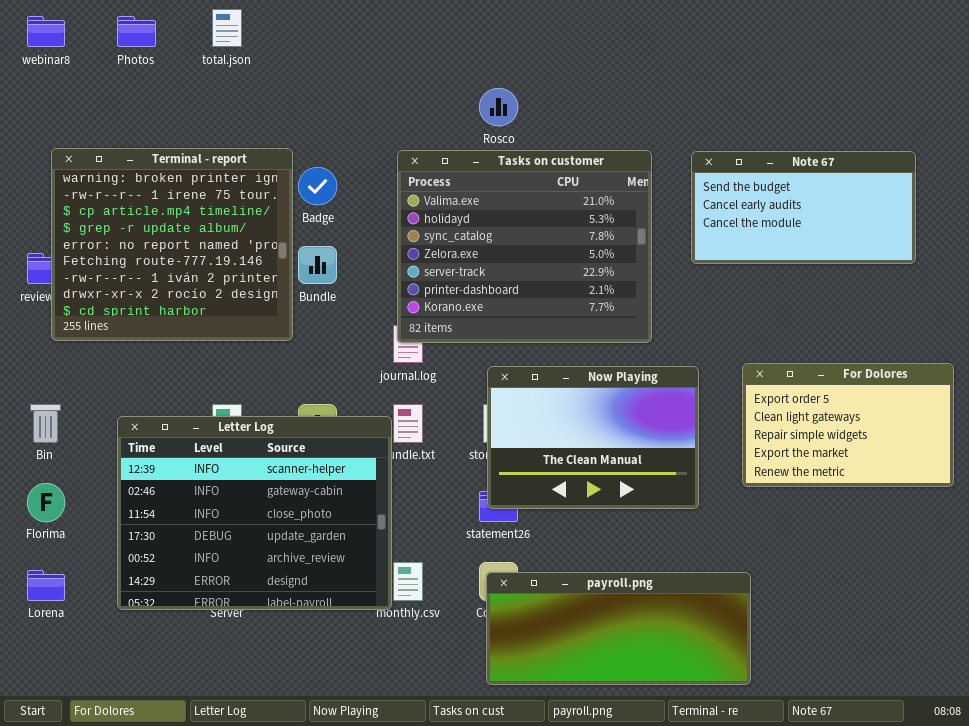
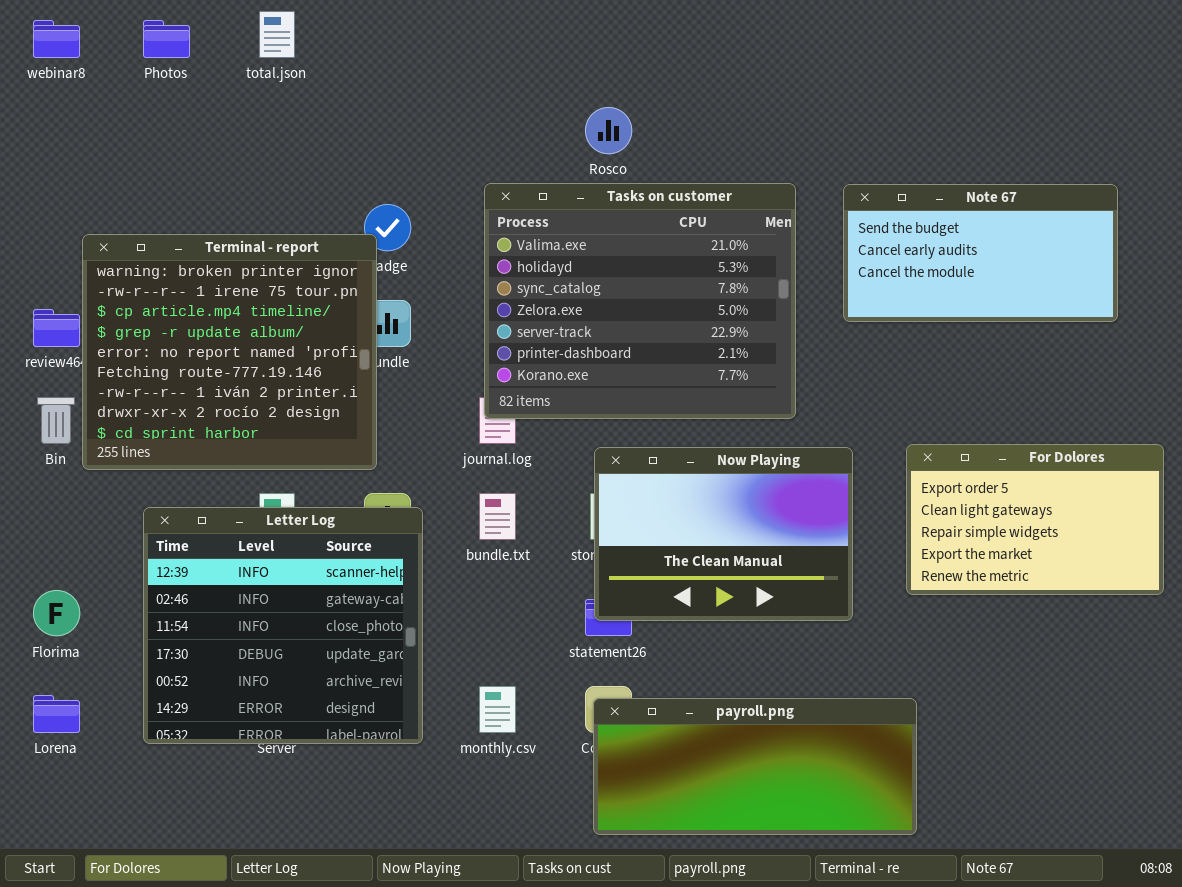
Terminal - report: [51,148,293,341] -> [82,234,377,470], moved
Bin: [30,404,61,443] -> [37,397,75,444], moved
Letter Log: [117,416,392,610] -> [143,507,423,744], resized

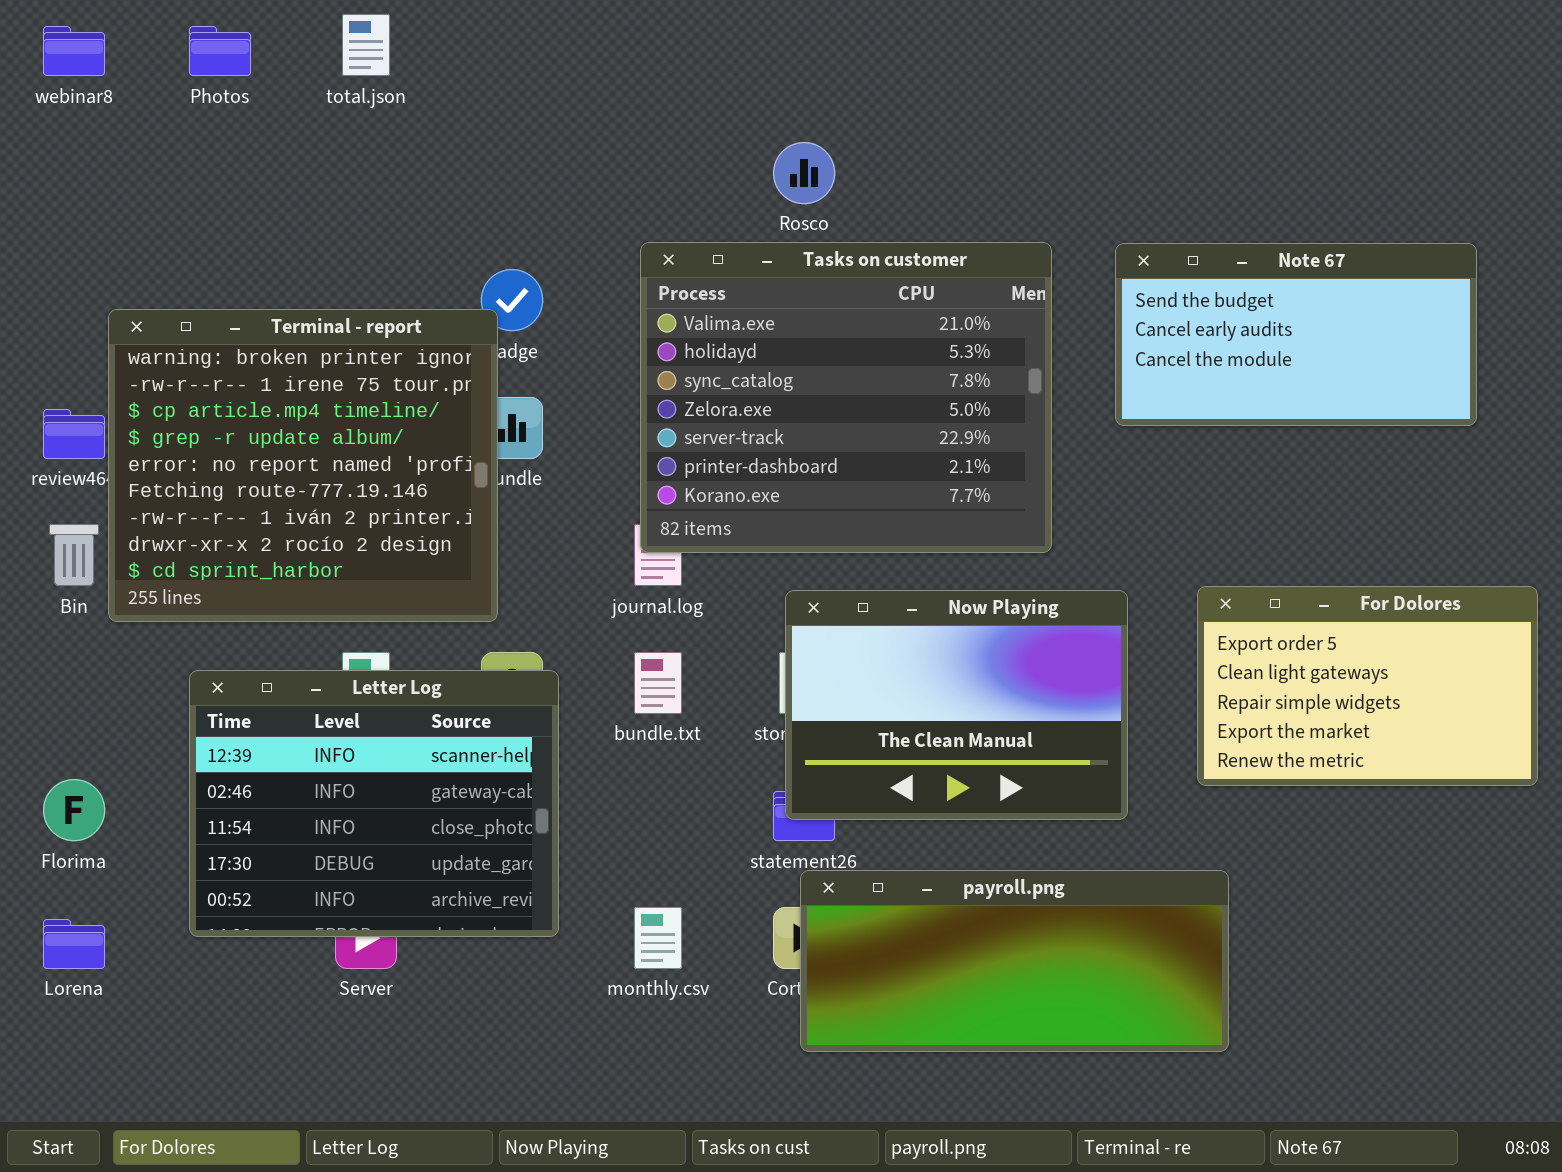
Letter Log: [143,507,423,744] -> [189,670,559,937], resized
payroll.png: [593,698,917,835] -> [800,870,1229,1052], moved

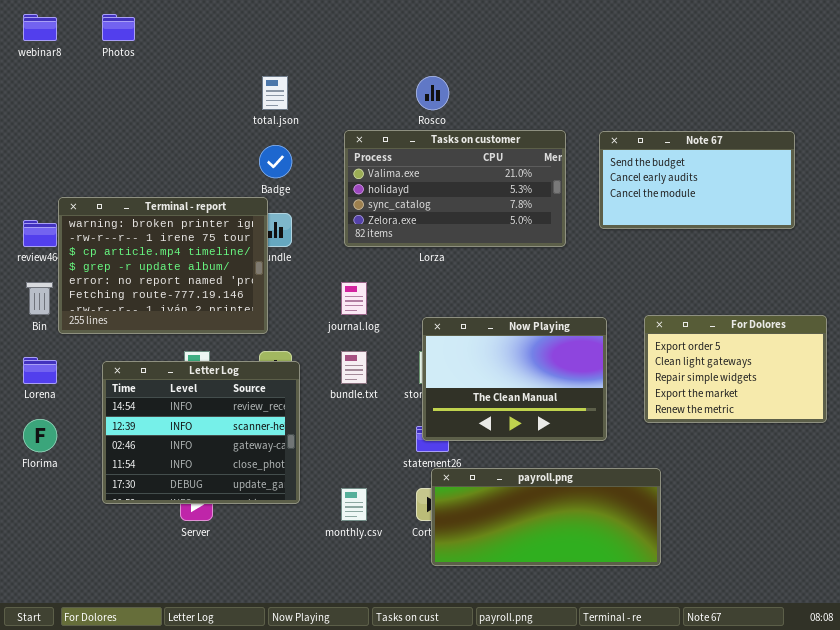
total.json: [342,14,390,76] -> [262,76,288,110], moved
Tasks on customer: [640,242,1052,553] -> [344,130,566,247], resized
Terminal - report: [108,309,498,622] -> [58,197,268,334], resized
Letter Log: [189,670,559,937] -> [102,361,300,504], scrolled up 1 row
Lorena: [43,919,105,969] -> [23,357,57,384], moved

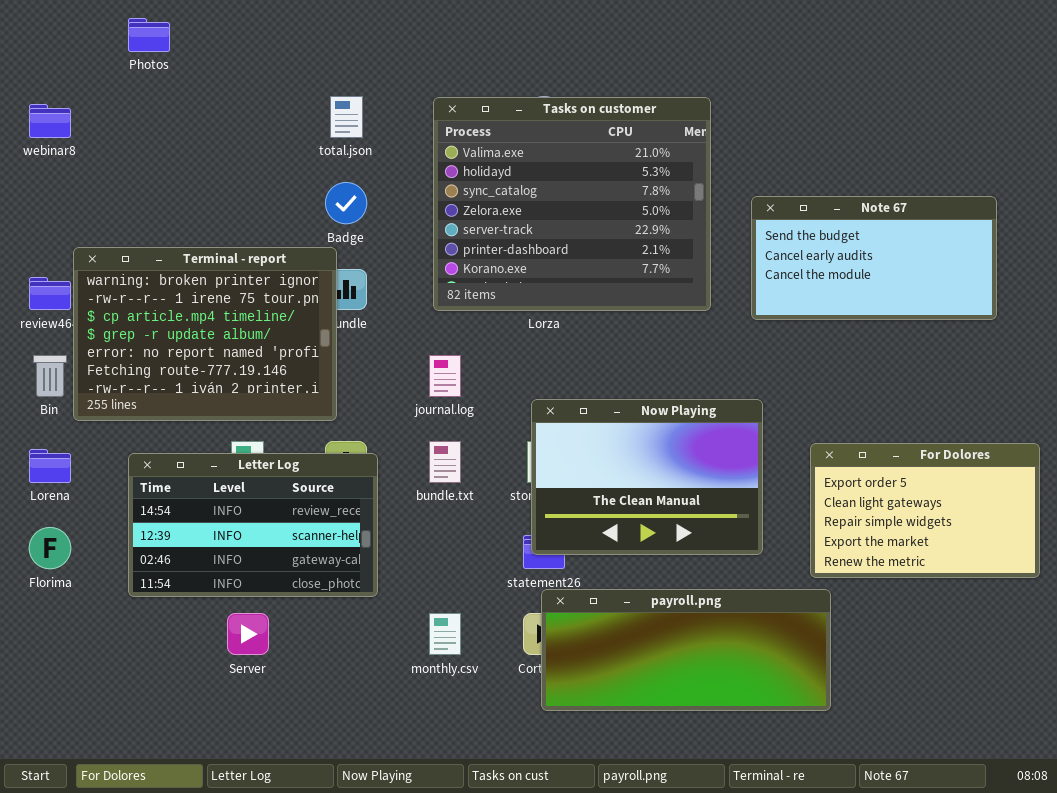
webinar8: [23,14,57,41] -> [29,104,71,138], moved
Tasks on customer: [344,130,566,247] -> [433,97,711,311], resized
Note 67: [599,131,795,229] -> [751,196,997,320], moved
For Dolores: [644,315,827,423] -> [810,443,1040,578], moved
Letter Log: [102,361,300,504] -> [128,453,378,597], resized

